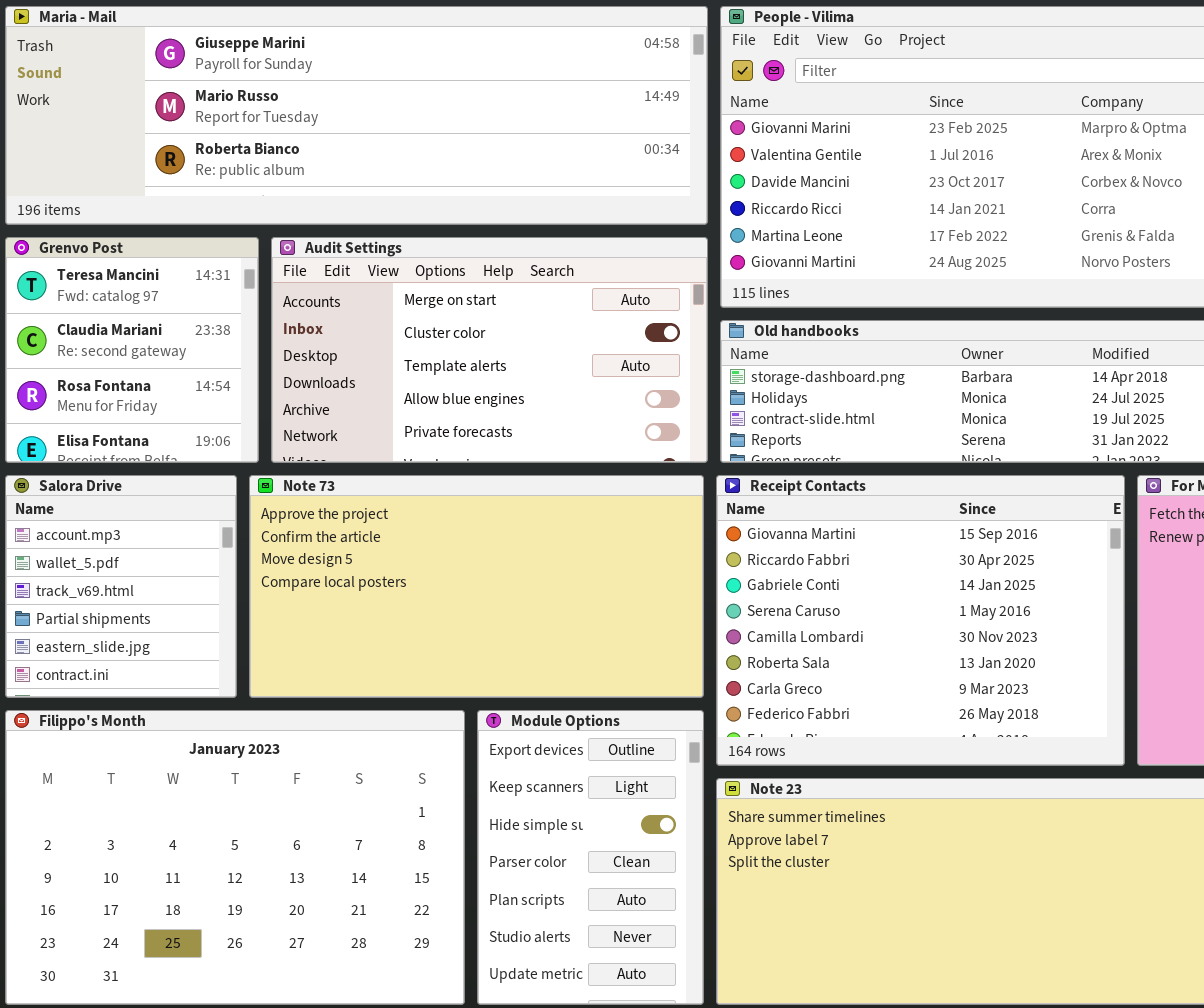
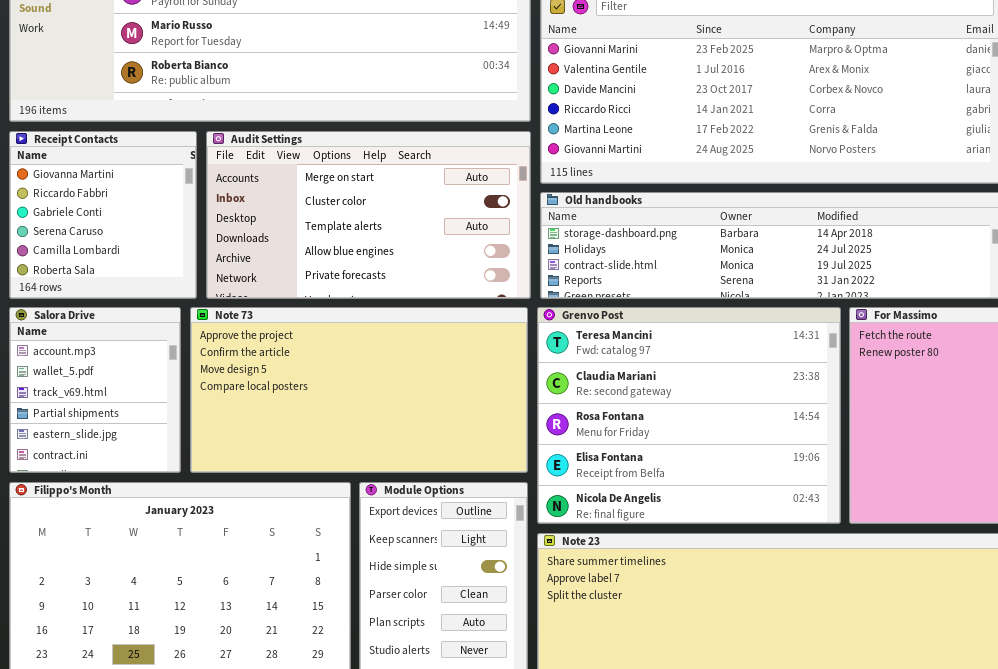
Grenvo Post: [5,237,259,463] -> [537,307,841,524], moved, resized
Receipt Contacts: [716,475,1125,766] -> [9,131,197,299], moved, resized

